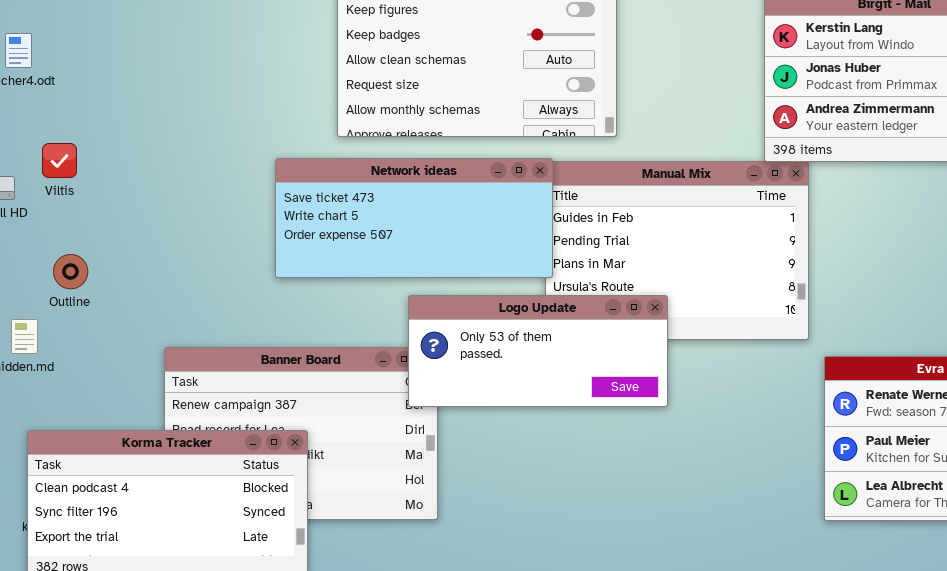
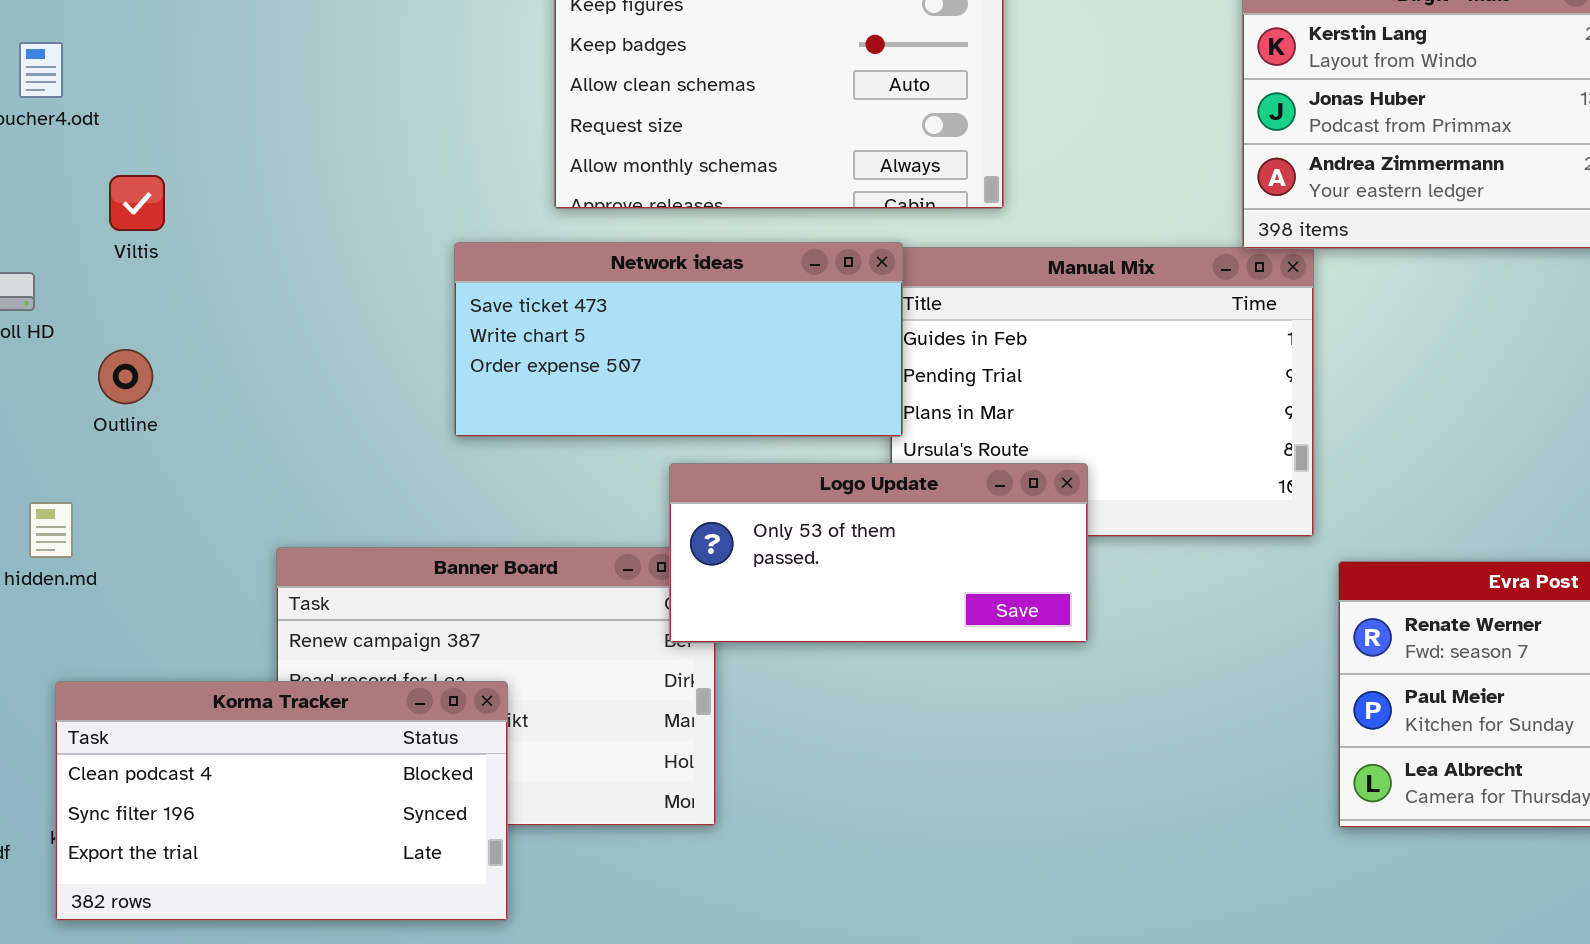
Viltis: [42,143,77,178] -> [109,175,165,231], moved
Outline: [53,254,88,289] -> [98,349,153,404], moved

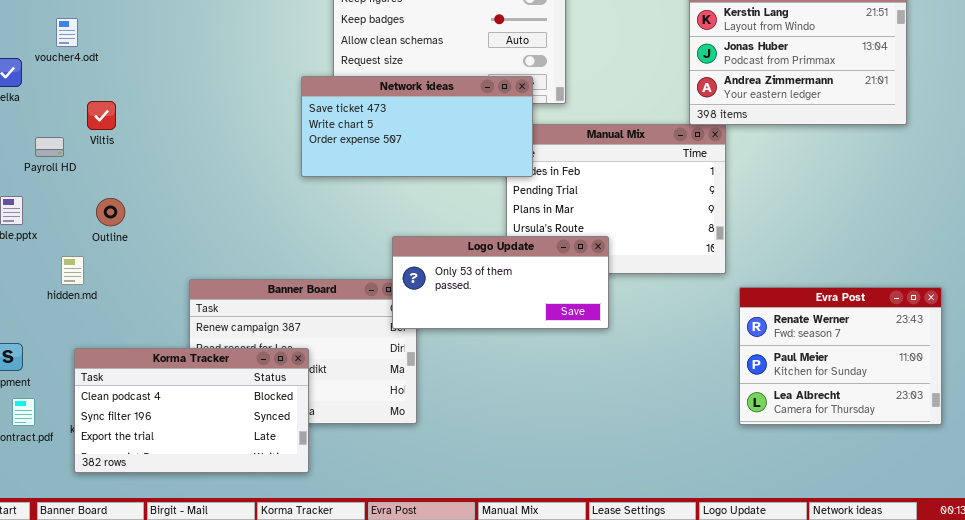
Viltis: [109,175,165,231] -> [87,101,116,130], moved
Network ideas: [454,242,903,437] -> [301,76,533,177], moved
Outline: [98,349,153,404] -> [96,198,125,226], moved

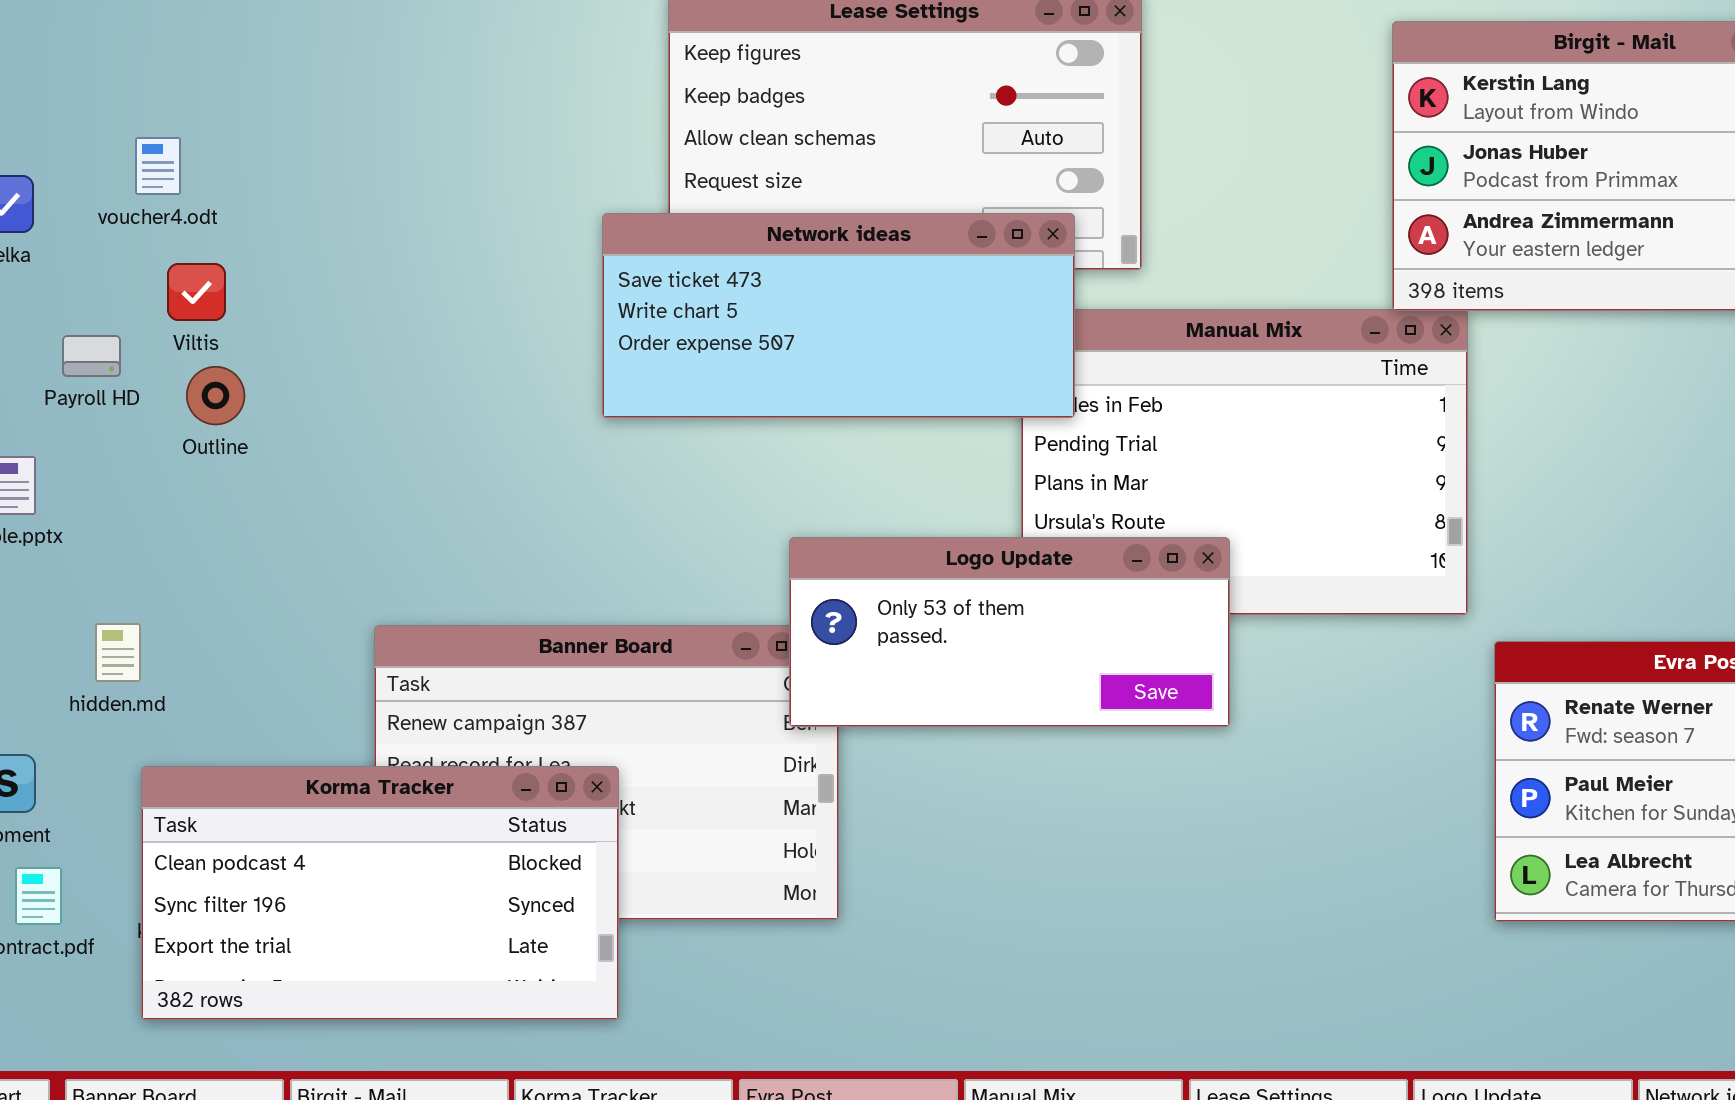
voucher4.odt: [56,18,78,47] -> [135,137,181,195], moved
Outline: [96,198,125,226] -> [186,366,245,425], moved
hidden.md: [61,256,84,285] -> [95,623,141,682], moved

